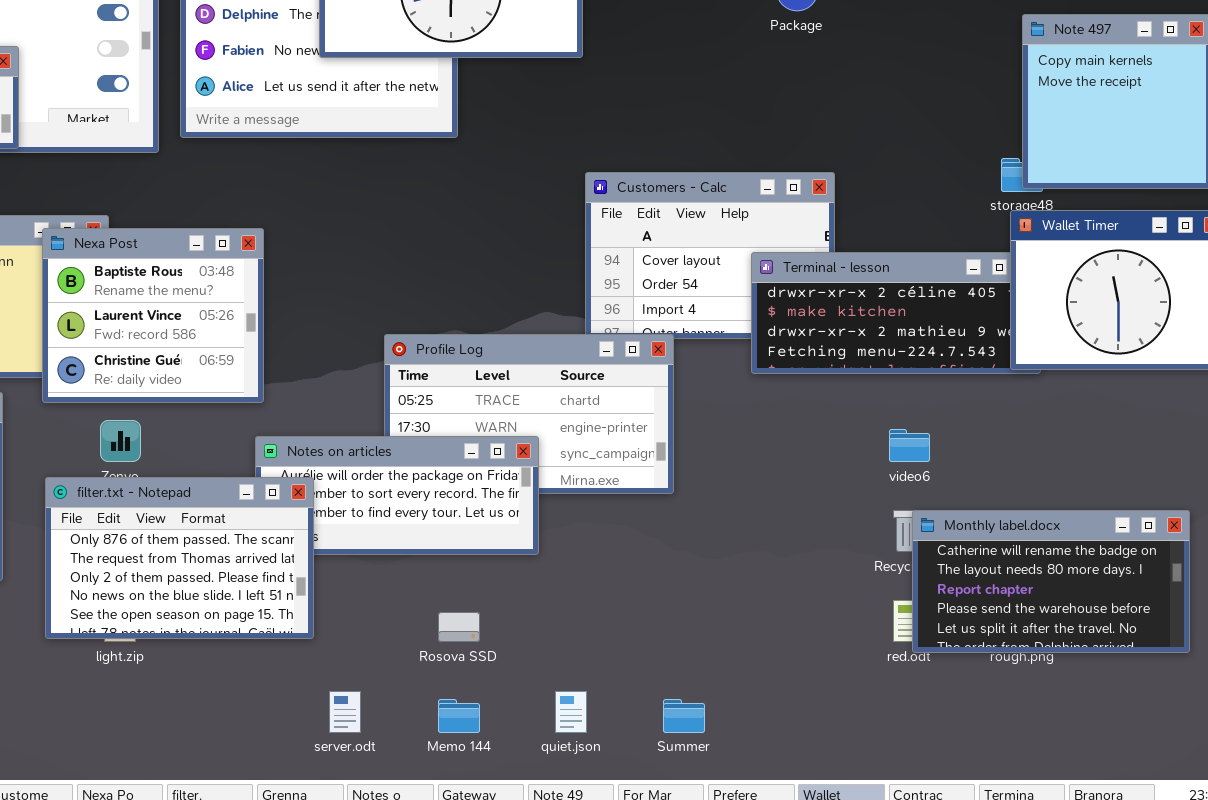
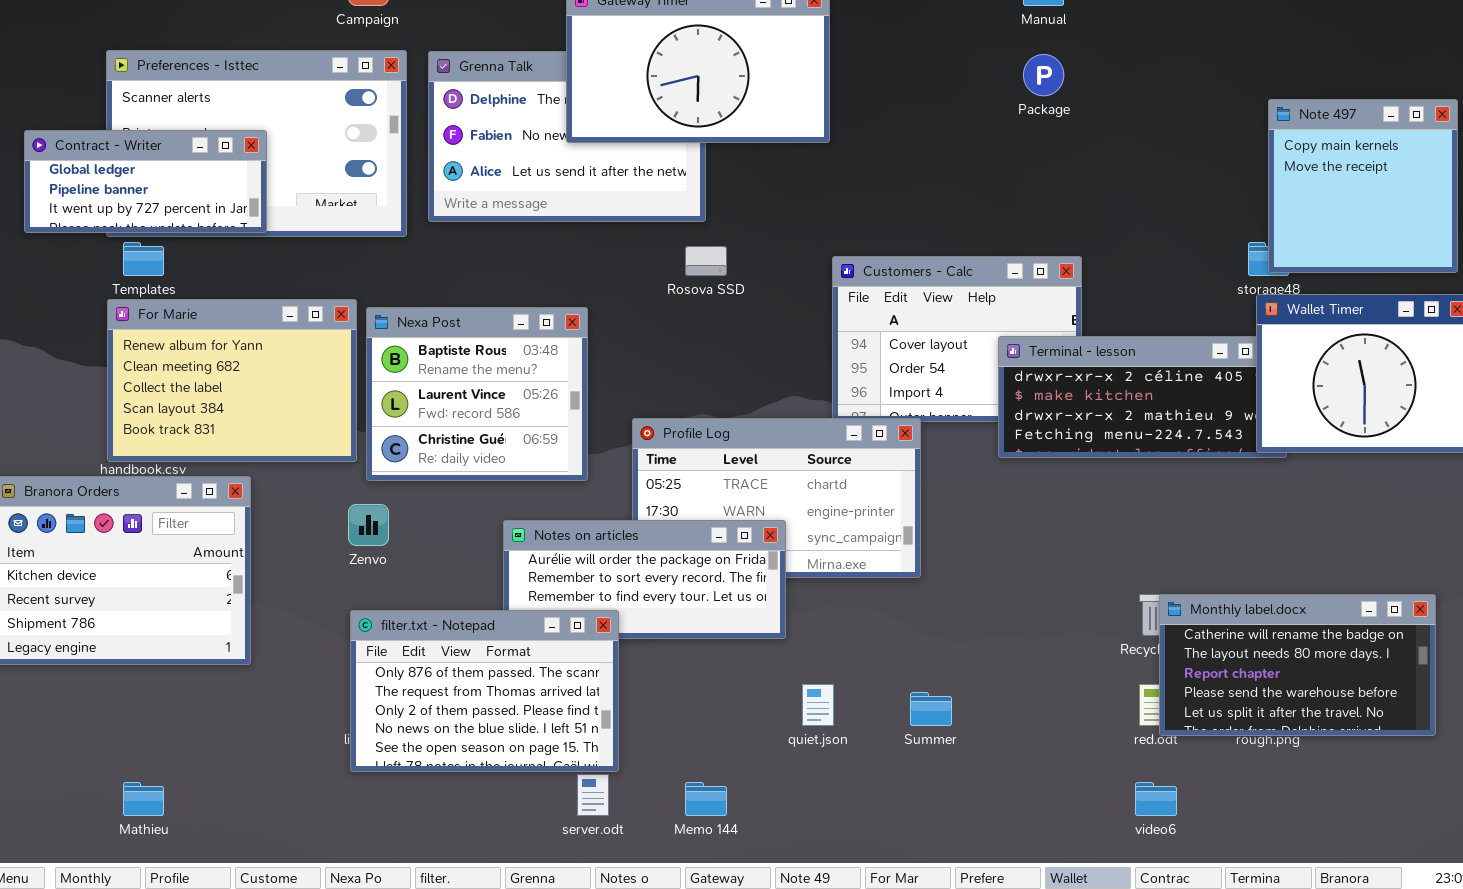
Nexa Post: [42,228,264,403] -> [366,307,588,481], moved
video6: [889,429,930,462] -> [1135,782,1177,816], moved
filter.txt - Notepad: [45,477,314,639] -> [350,610,619,772], moved
Rosova SSD: [438,612,480,642] -> [685,246,727,276], moved
quiet.json: [555,691,587,733] -> [802,684,834,726], moved
Summer: [663,699,705,733] -> [910,692,952,726], moved

